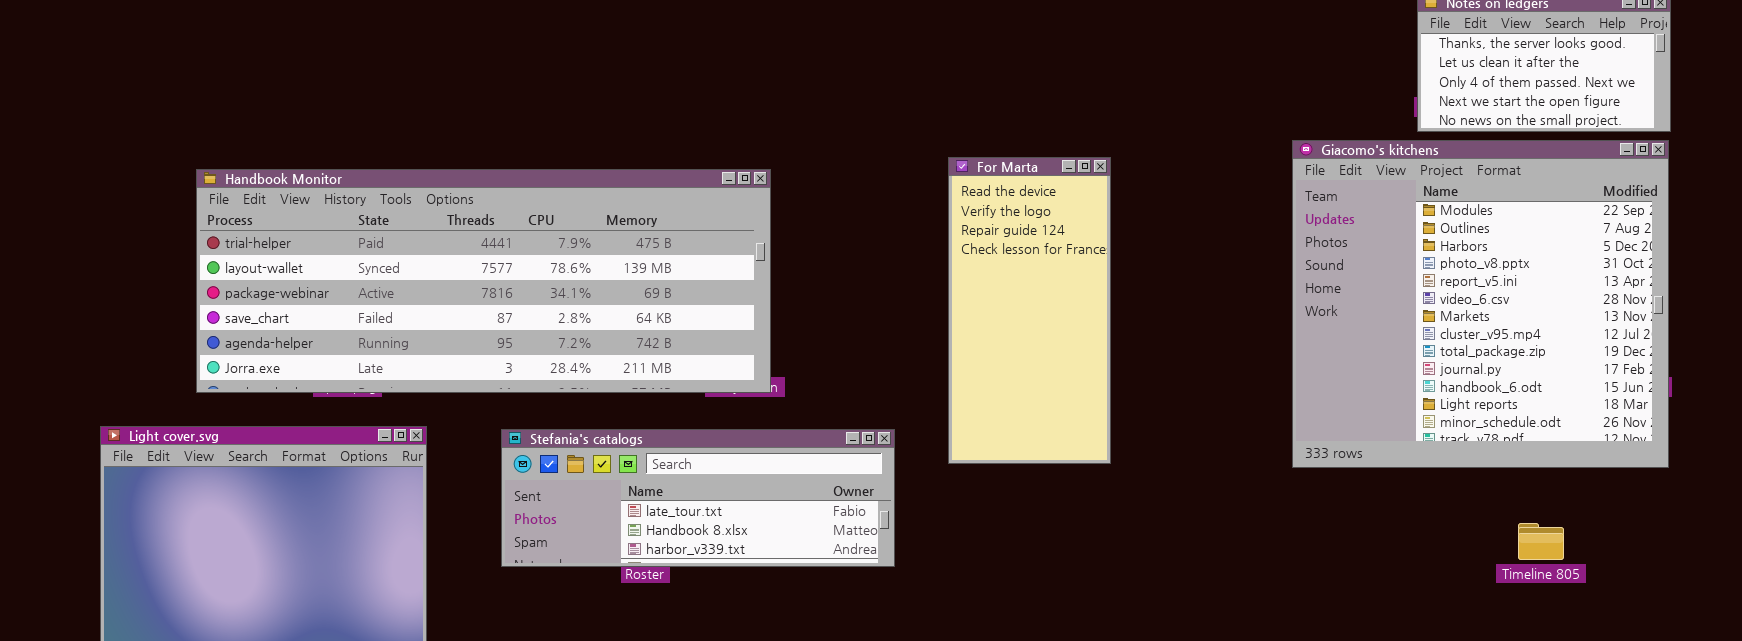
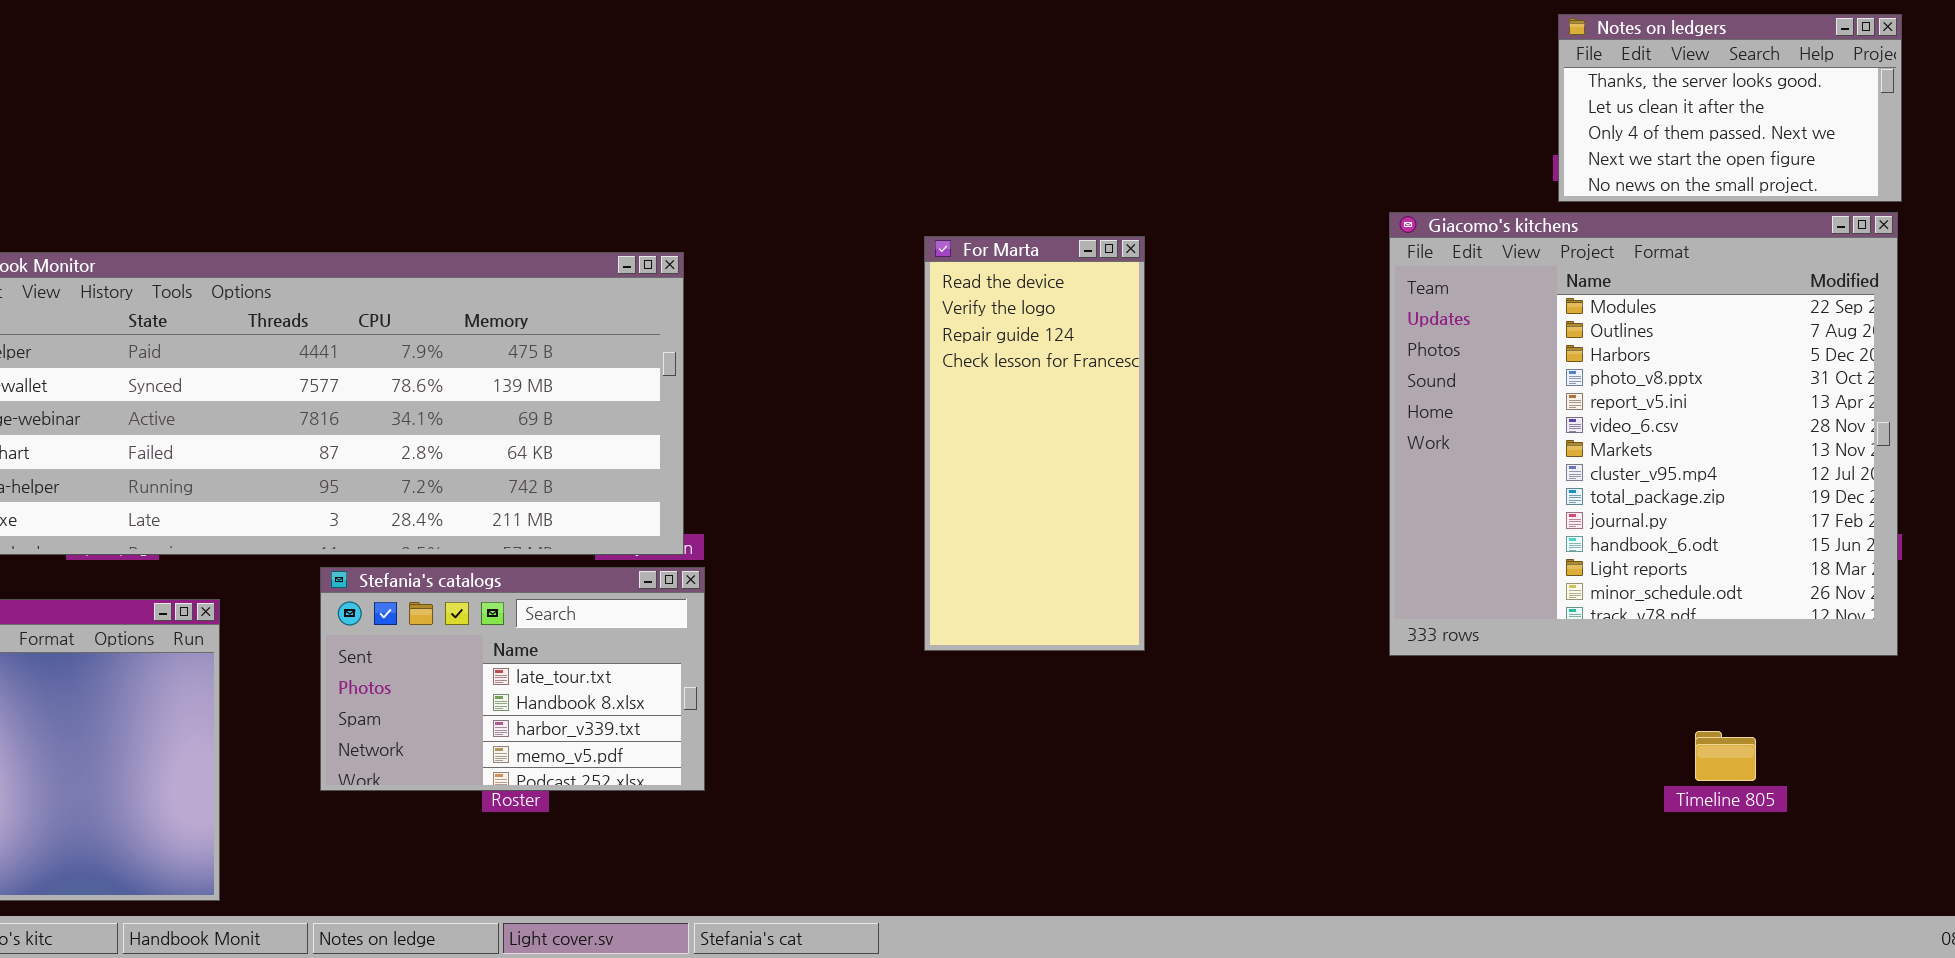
Stefania's catalogs: [501,429,895,567] -> [320,567,705,791], resized

